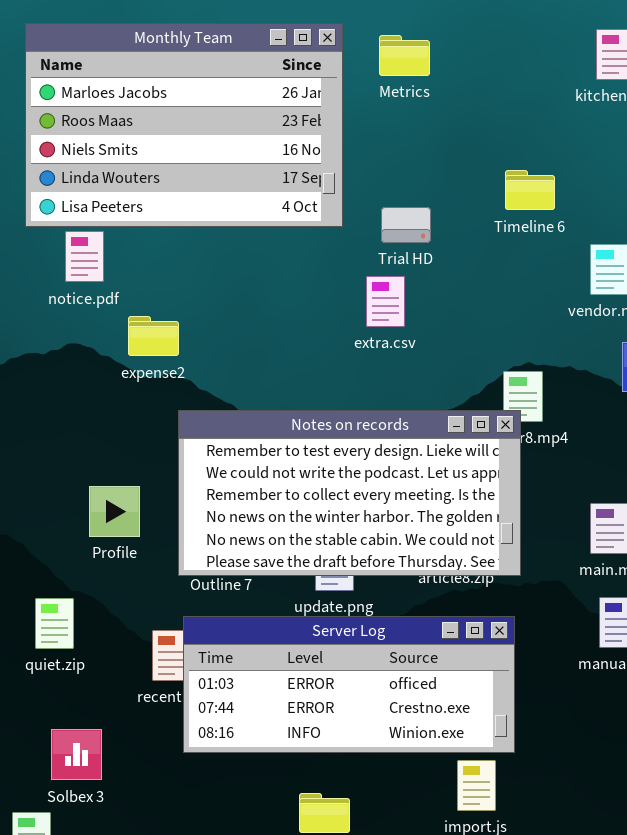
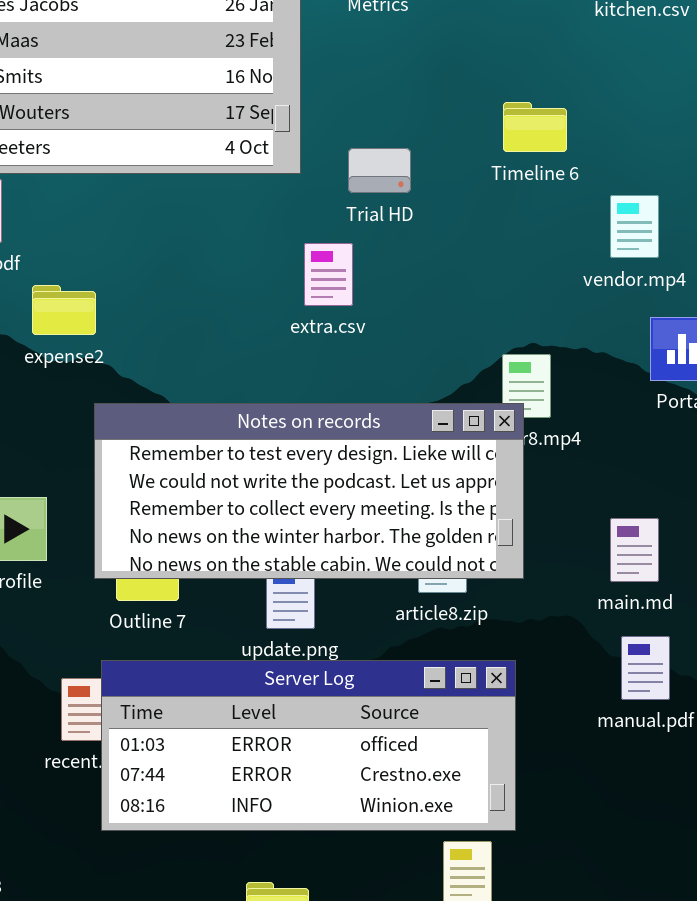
extra.csv: [366,276,405,327] -> [304,243,353,306], moved
Notes on records: [178,410,521,576] -> [94,403,524,579], resized

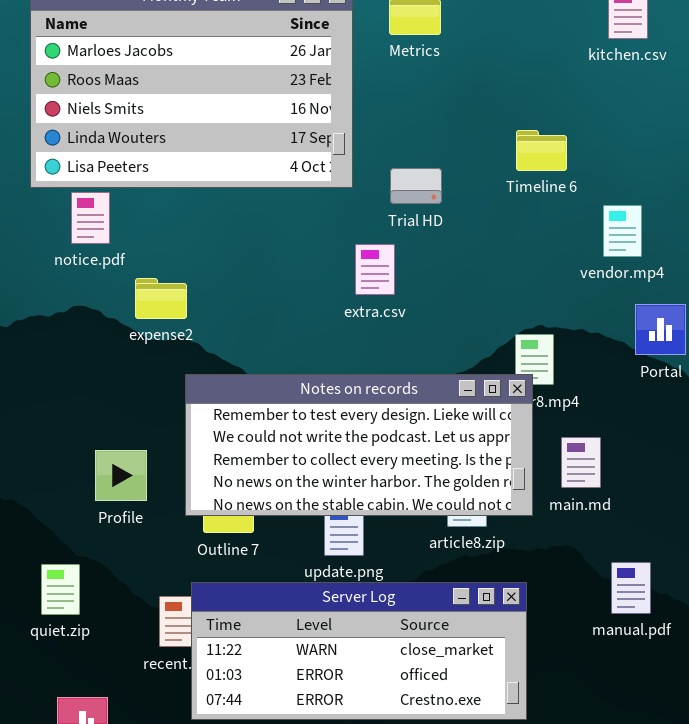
main.md: [610,518,659,582] -> [561,437,601,488], moved
Server Log: [101,660,516,831] -> [191,582,527,720], scrolled up 1 row

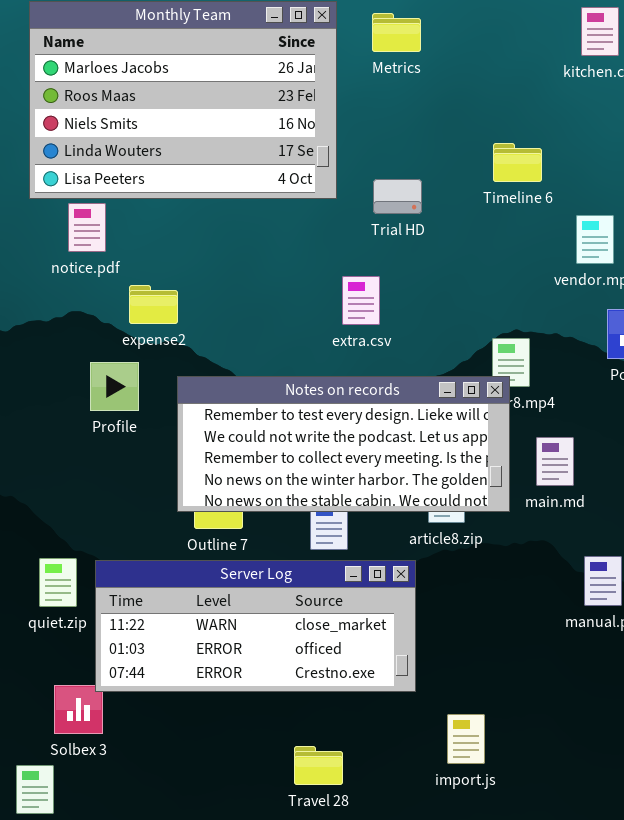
extra.csv: [355,244,395,295] -> [342,276,380,325], moved
Profile: [95,450,147,501] -> [90,362,139,411], moved
Server Log: [191,582,527,720] -> [95,560,416,692], moved

